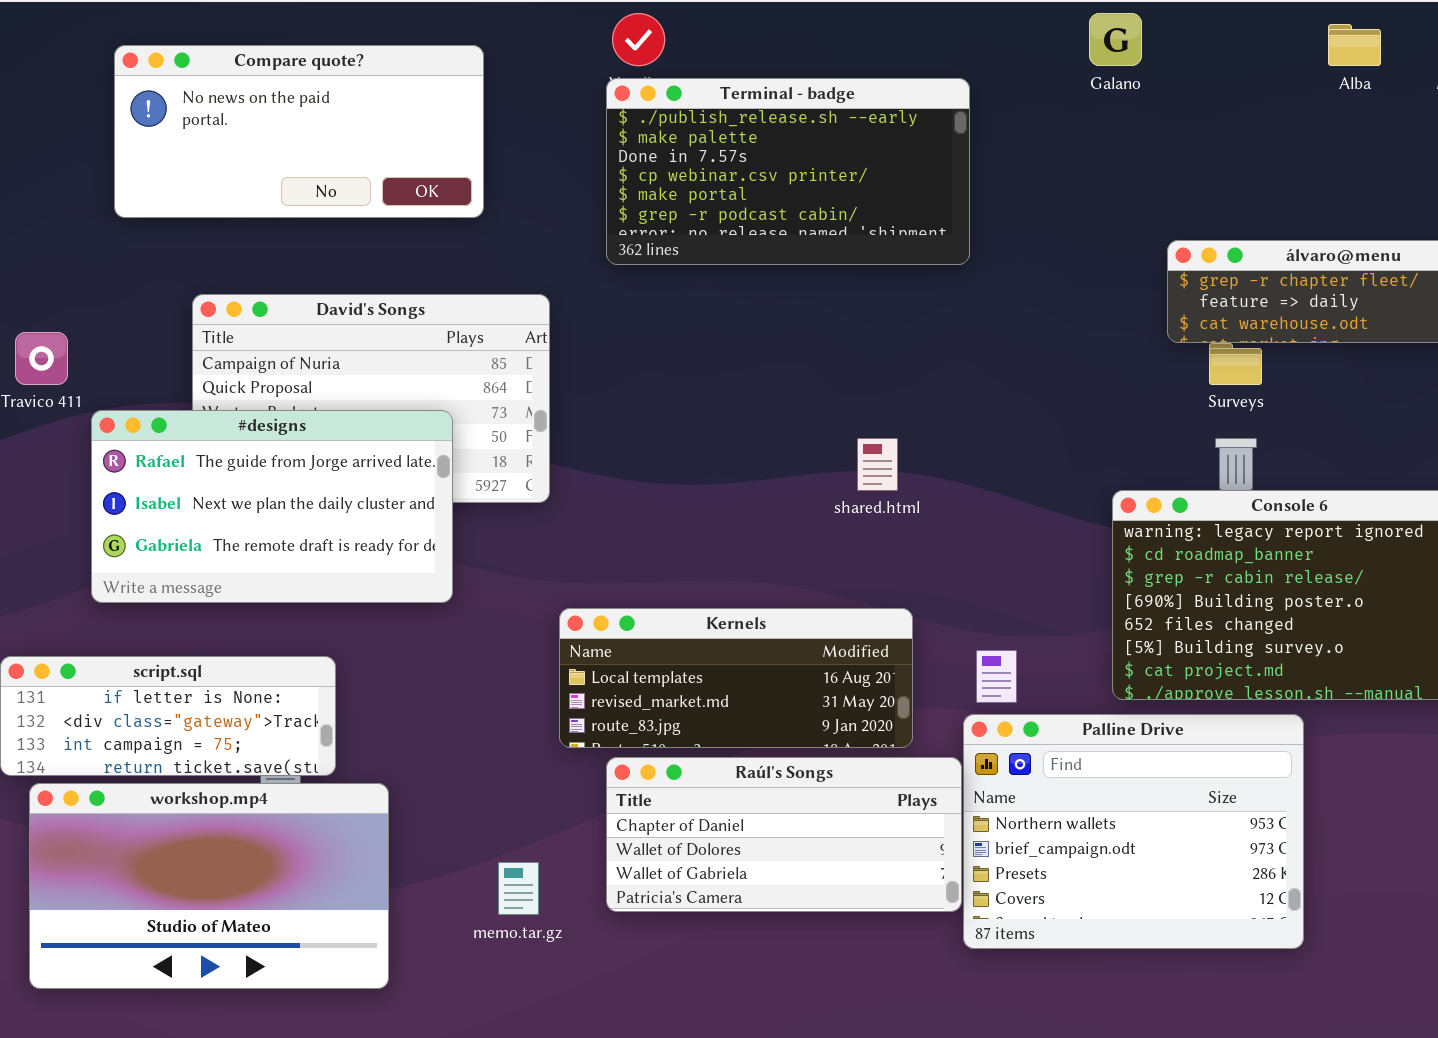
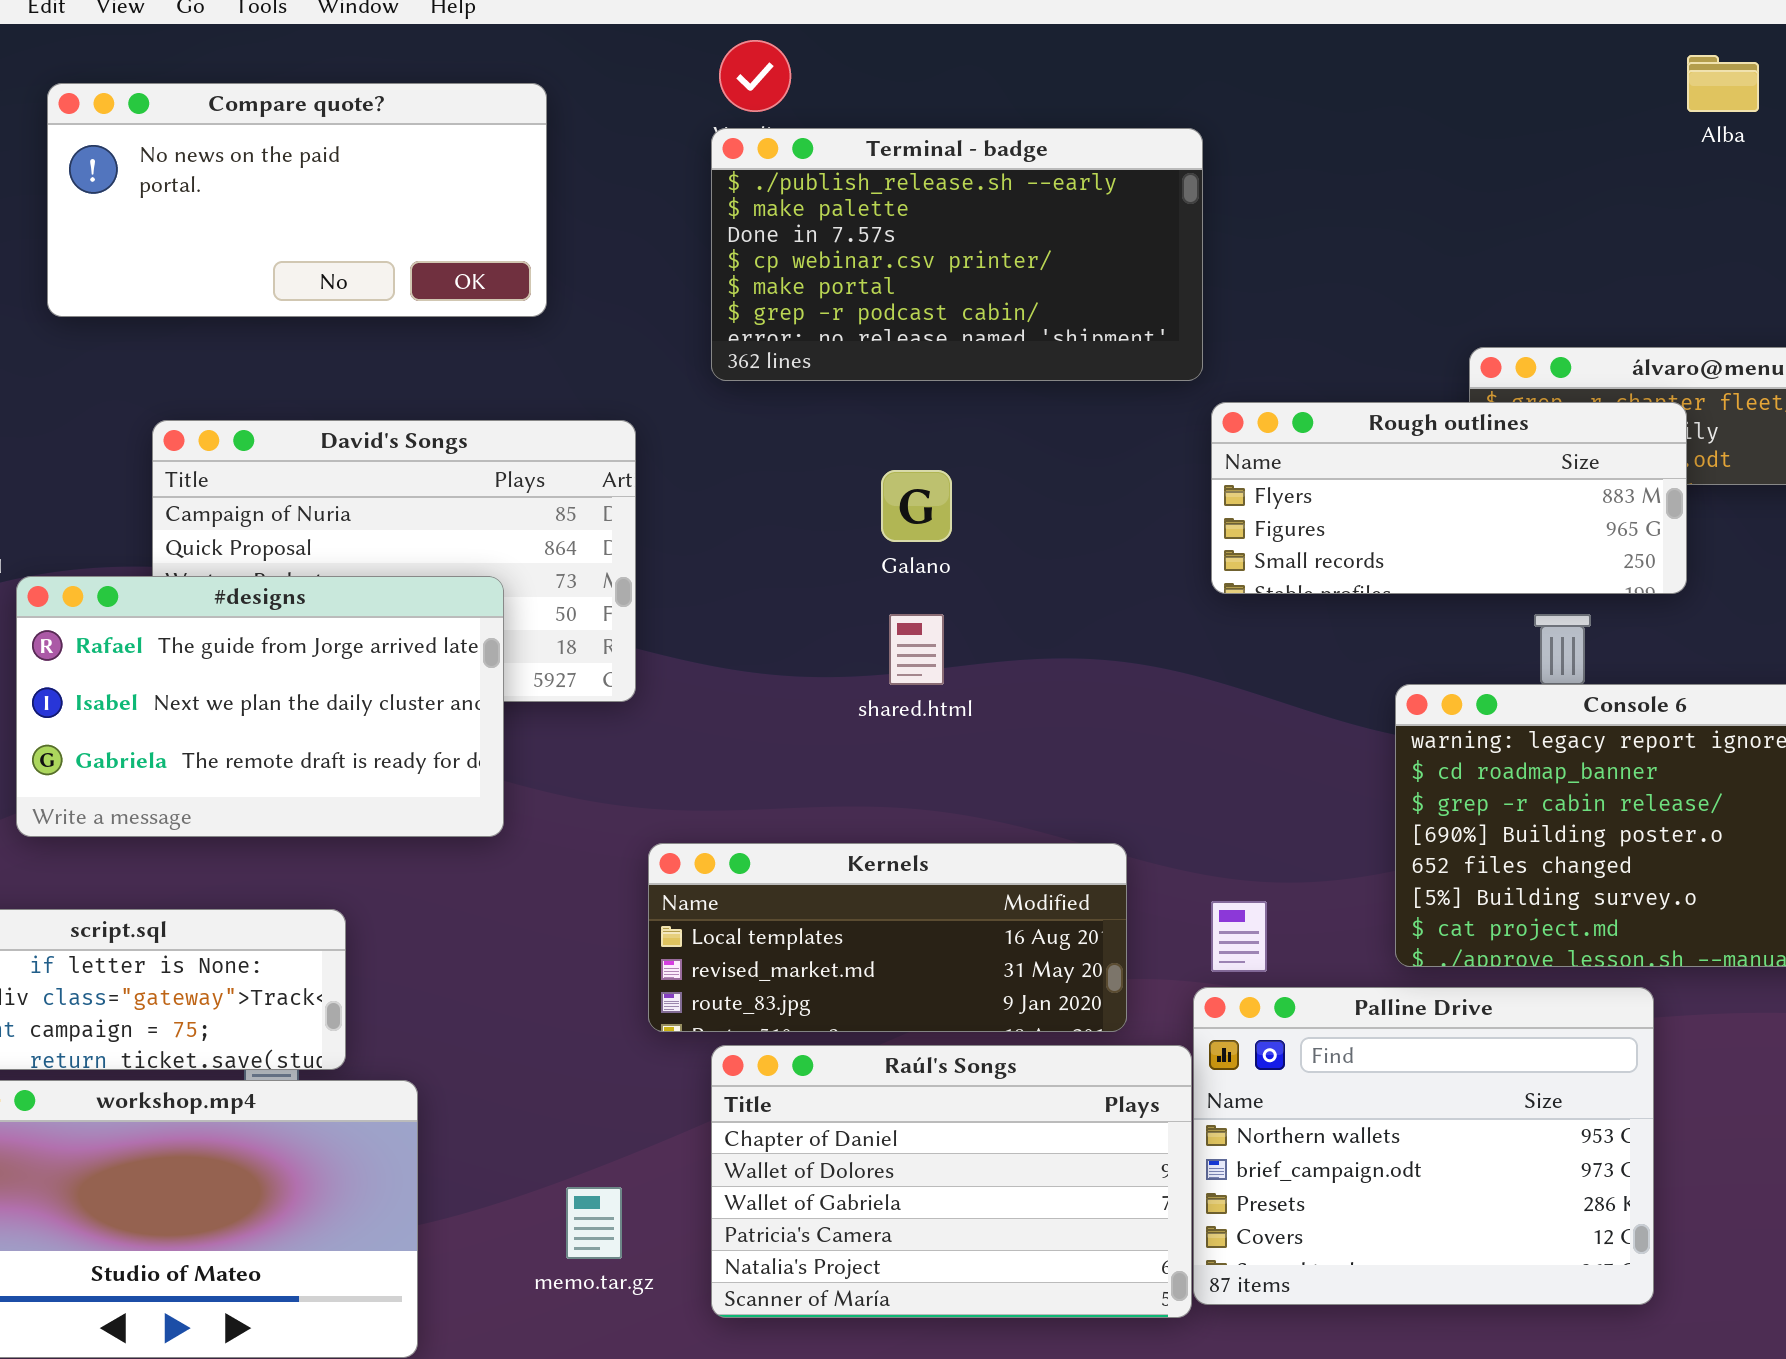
Galano: [1089,13,1142,66] -> [881,470,952,542], moved
Rough outlines: none -> [1211,402,1687,594], opened
shared.html: [857,438,898,491] -> [889,614,944,685], moved
Raúl's Songs: [606,757,962,912] -> [711,1045,1192,1318], resized

